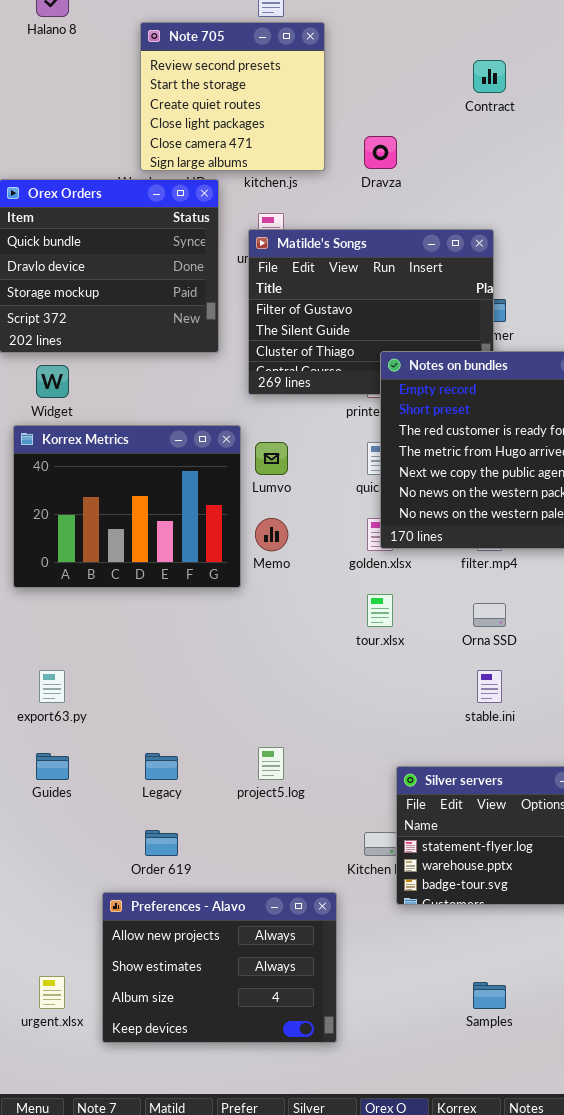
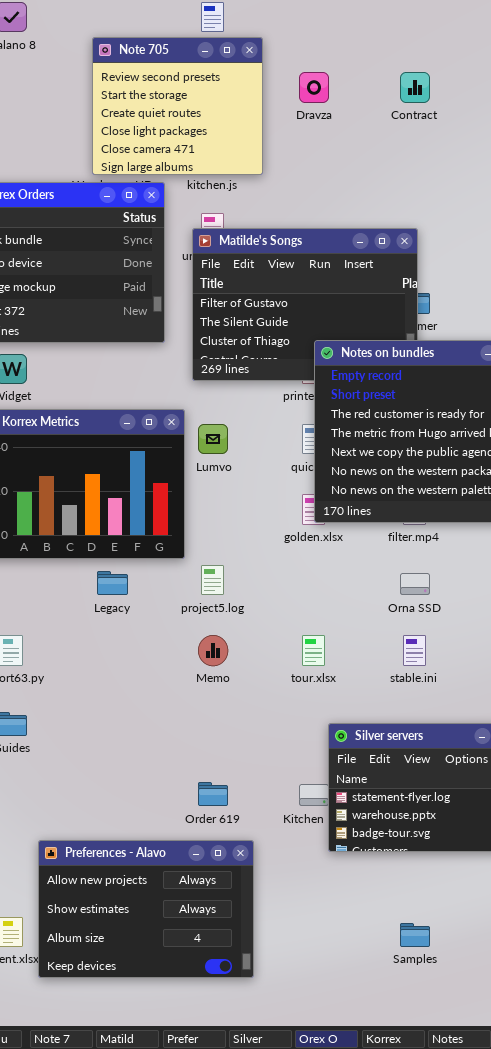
Dravza: [364,136,397,169] -> [299,72,329,103], moved
Memo: [255,518,288,551] -> [198,635,228,666], moved
tour.xlsx: [367,594,393,627] -> [302,635,325,666], moved
project5.log: [258,747,284,780] -> [201,565,224,595], moved
Legacy: [145,753,178,780] -> [97,571,128,595], moved
Order 619: [145,830,178,856] -> [198,782,228,806], moved
Preferences - Alavo: [102,892,337,1043] -> [38,840,254,978], moved

